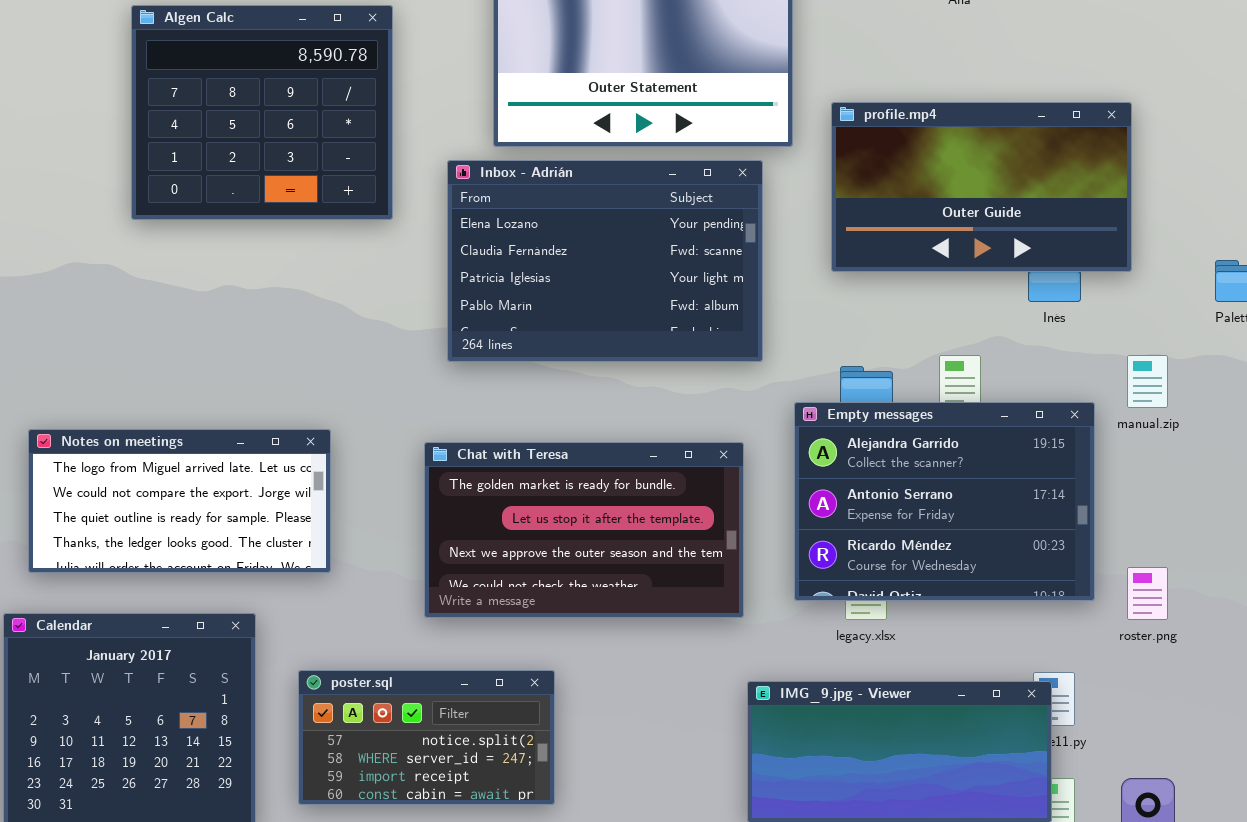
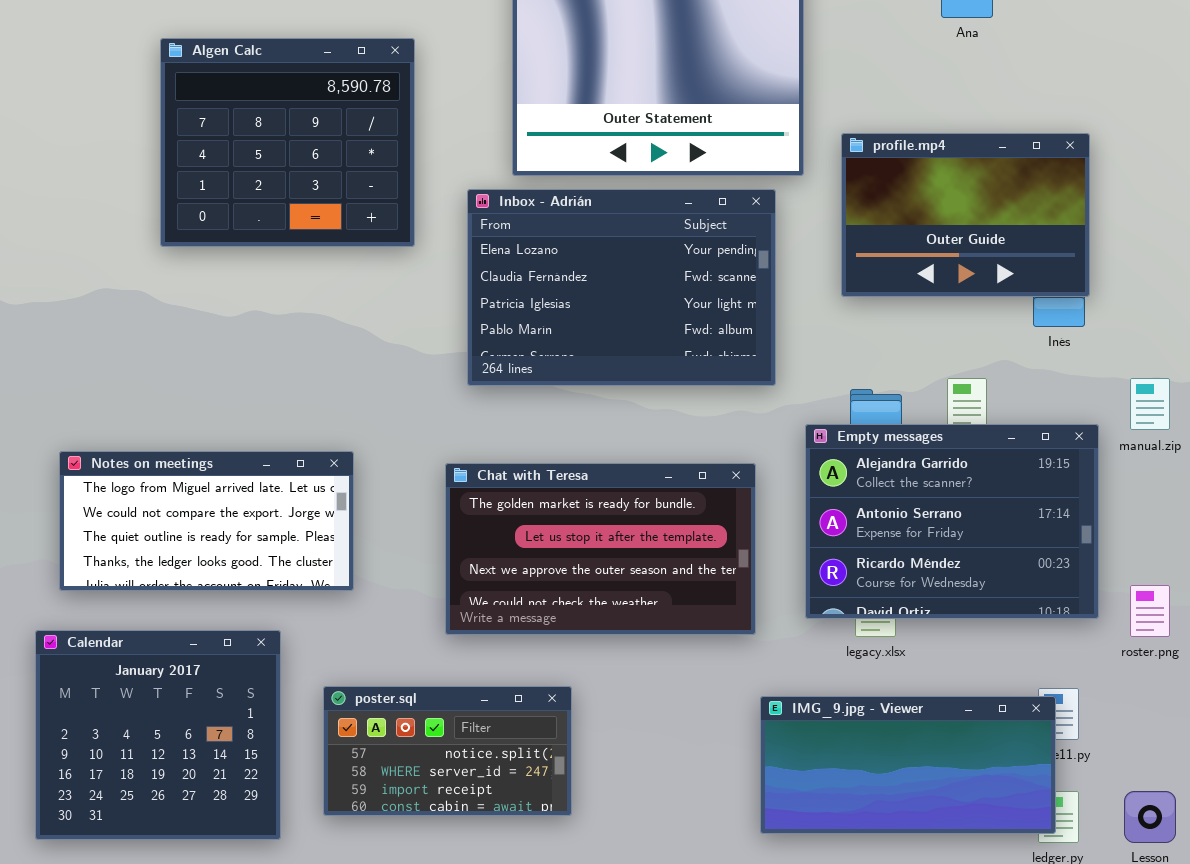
profile.mp4: [831,102,1132,272] -> [841,133,1090,297], resized

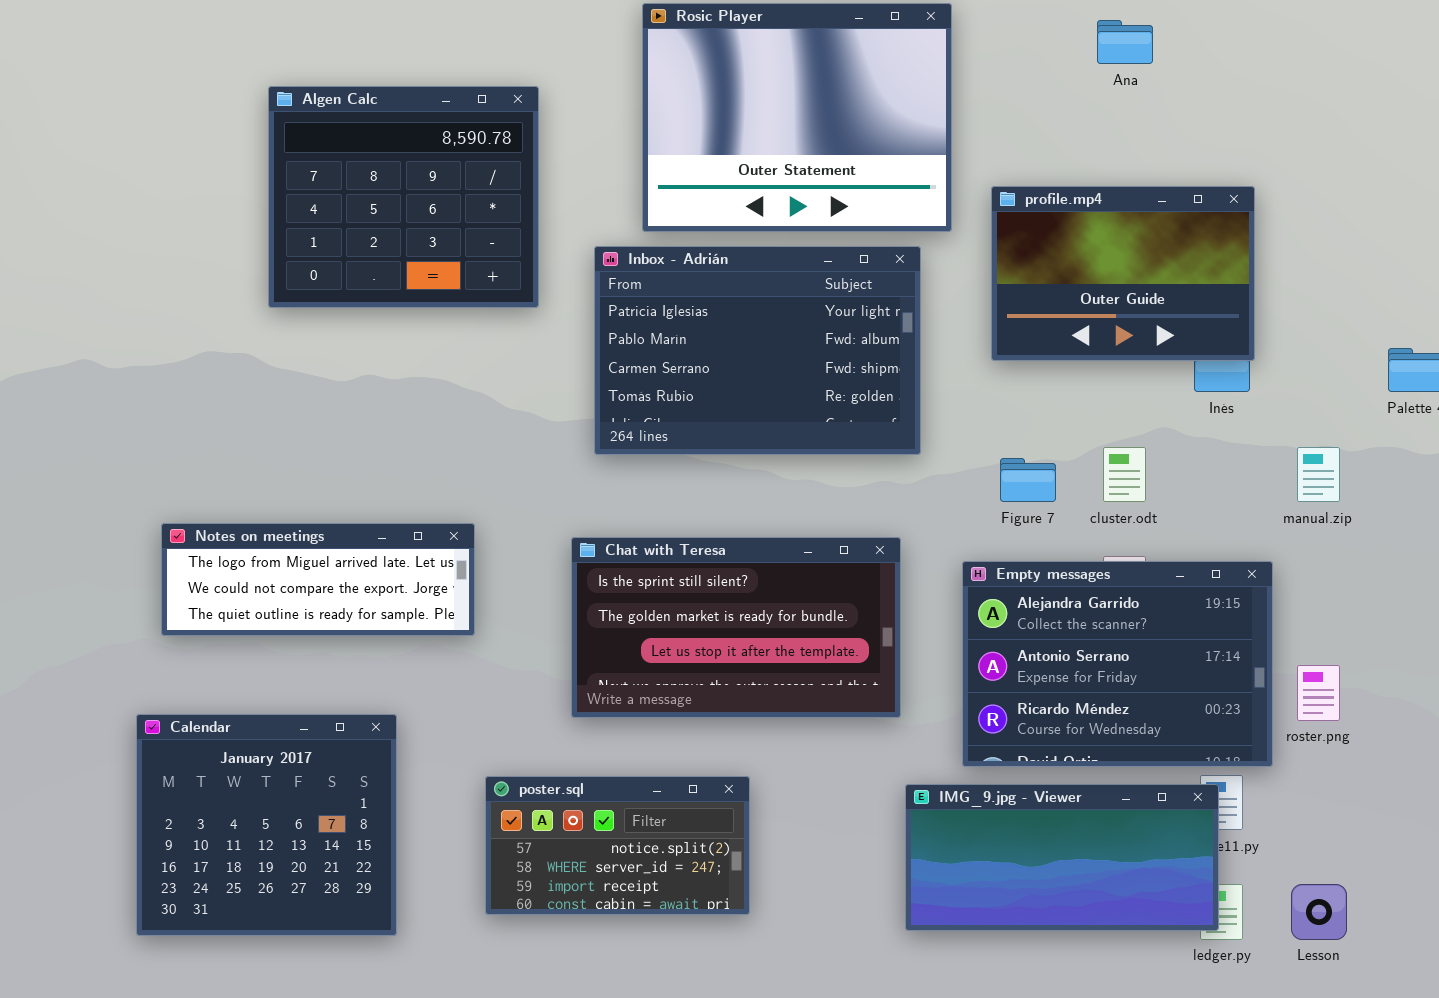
Inbox - Adrián: [467,189,776,386] -> [594,246,921,455], scrolled down 2 rows
Empty messages: [805,424,1099,619] -> [962,561,1273,767], moved
Notes on meetings: [59,451,354,591] -> [161,523,475,636], resized
Chat with Teresa: [445,463,756,635] -> [571,537,901,718], scrolled up 1 row
poster.sql: [323,686,572,816] -> [485,776,750,915], moved

